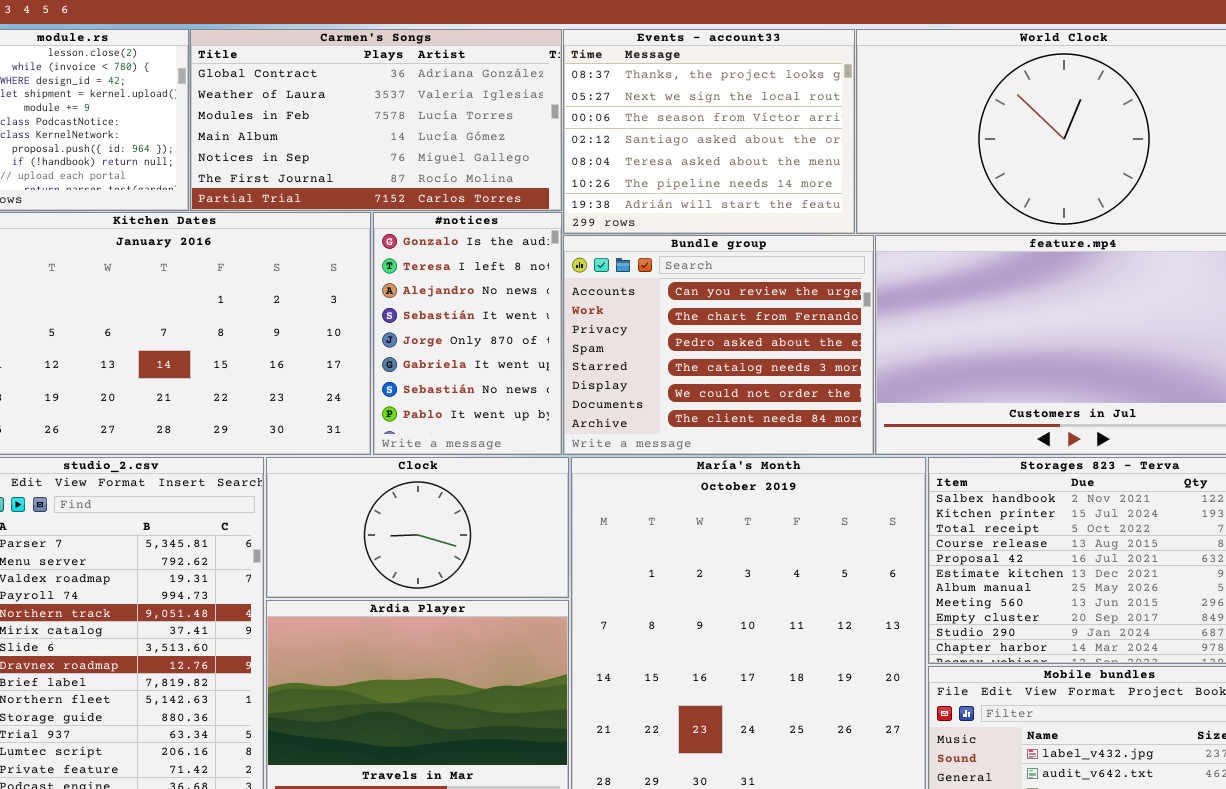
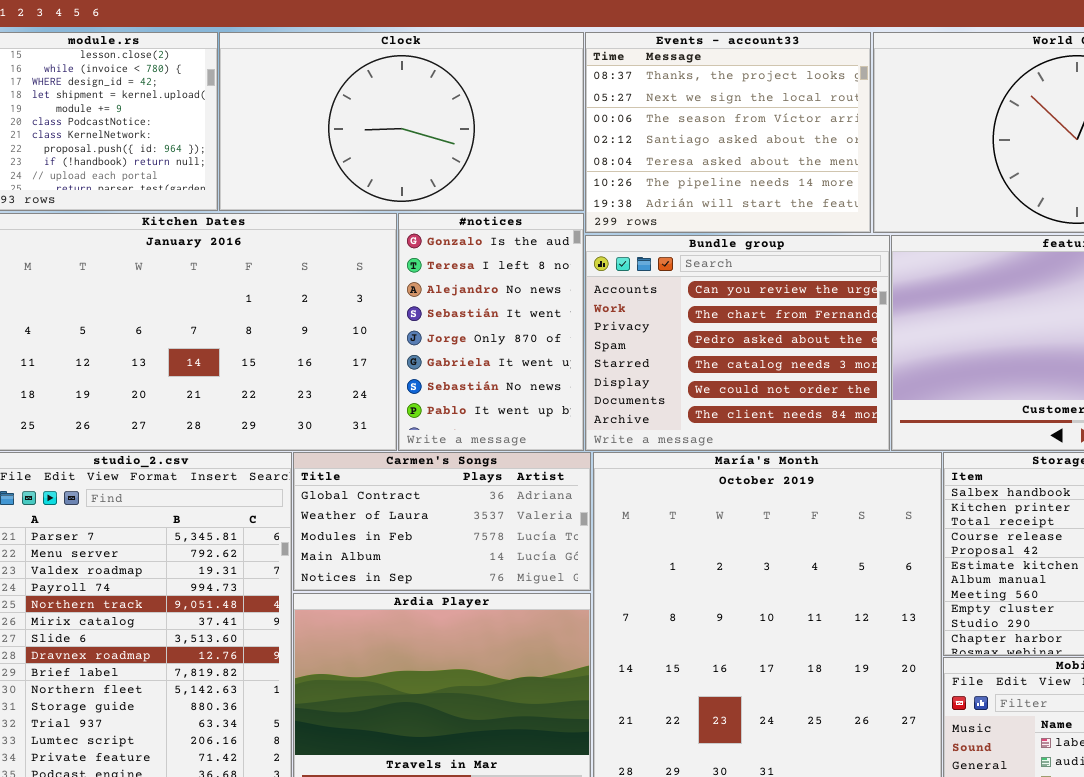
Carmen's Songs: [190,29,562,211] -> [293,452,591,591], moved, resized
Clock: [266,457,569,598] -> [219,32,584,211], moved, resized

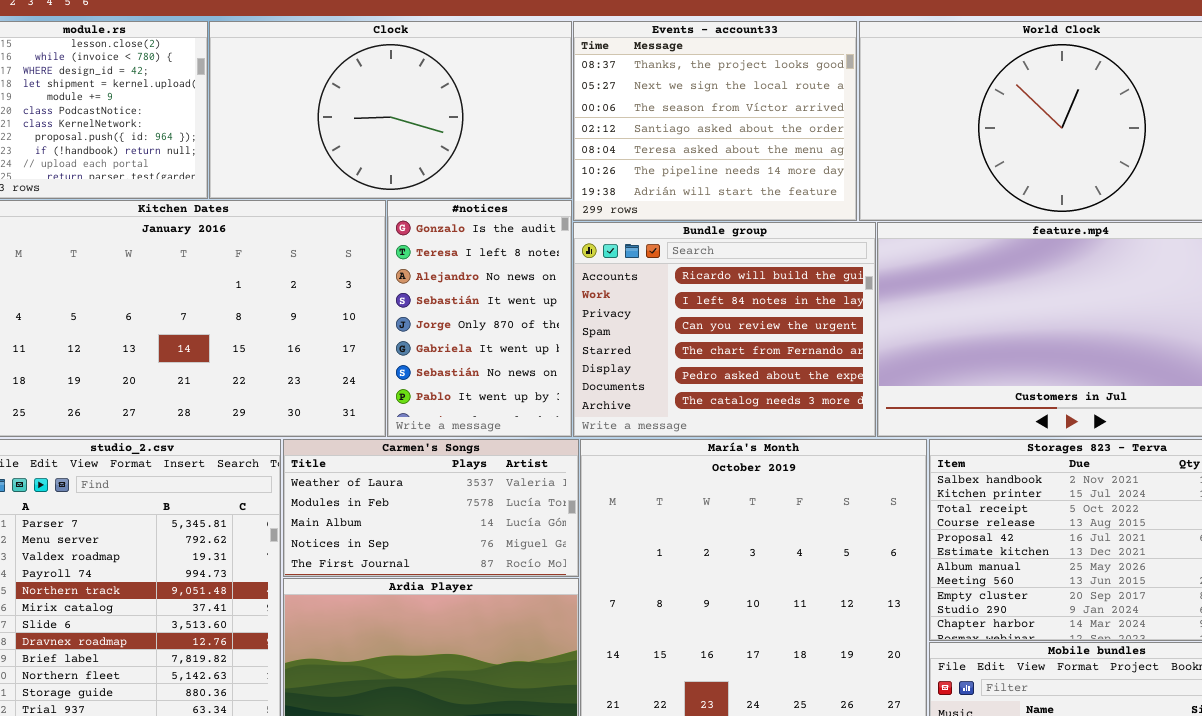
Bundle group: [585,235,890,451] -> [573,222,876,437], scrolled up 2 rows
Carmen's Songs: [293,452,591,591] -> [283,439,579,577], scrolled down 1 row

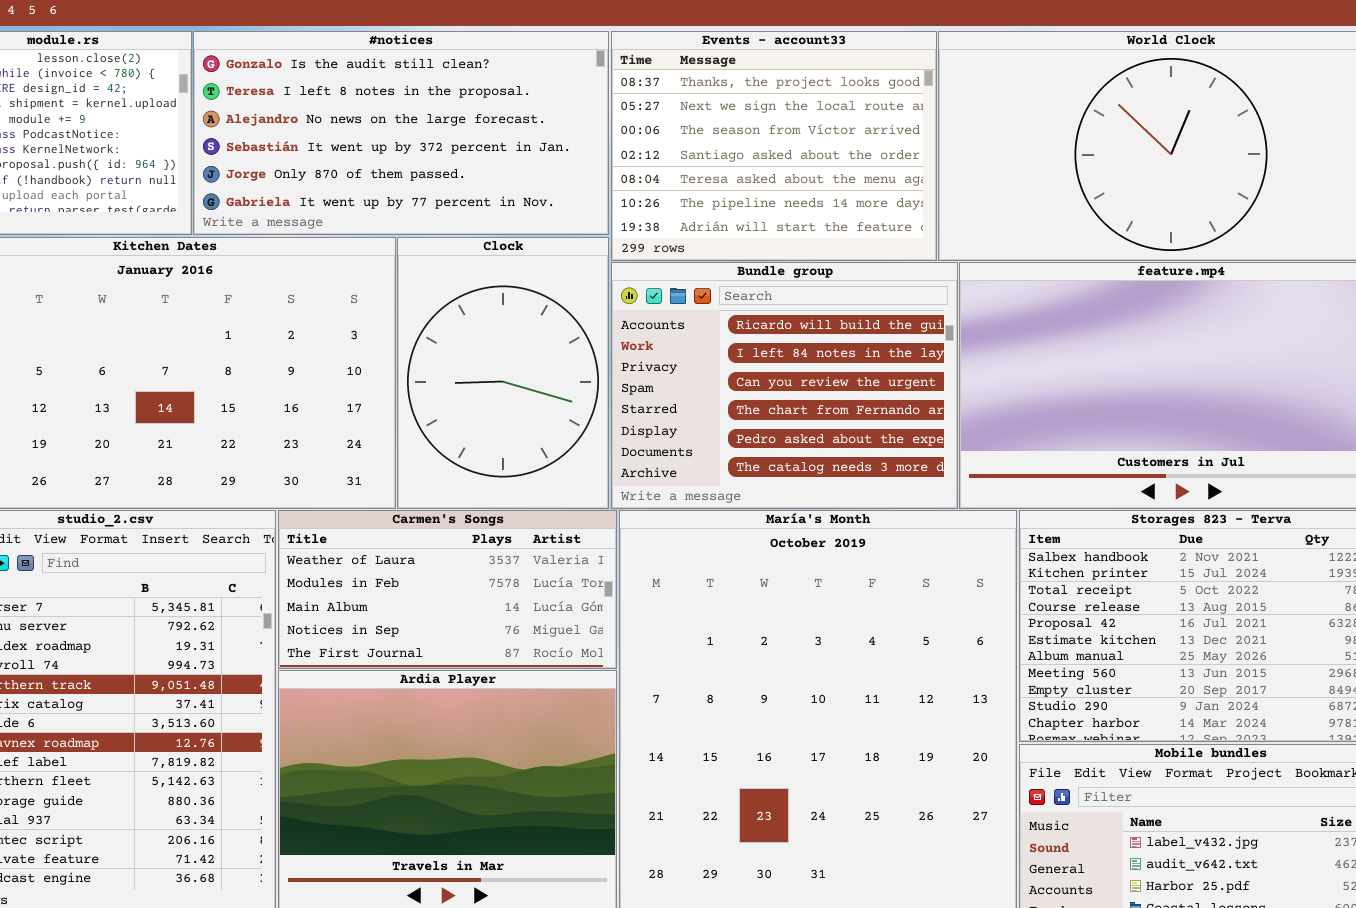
Clock: [209,21,572,199] -> [397,237,609,509], moved, resized
#notices: [387,200,572,437] -> [193,31,609,235], moved, resized

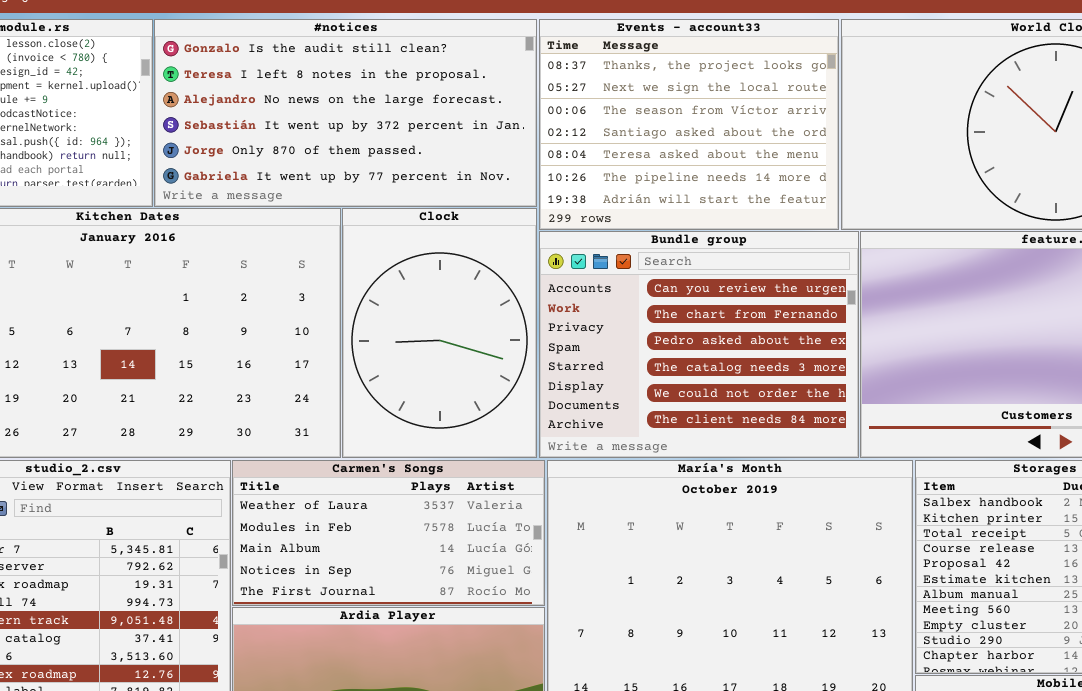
Bundle group: [611,262,958,509] -> [539,231,859,458], scrolled down 2 rows

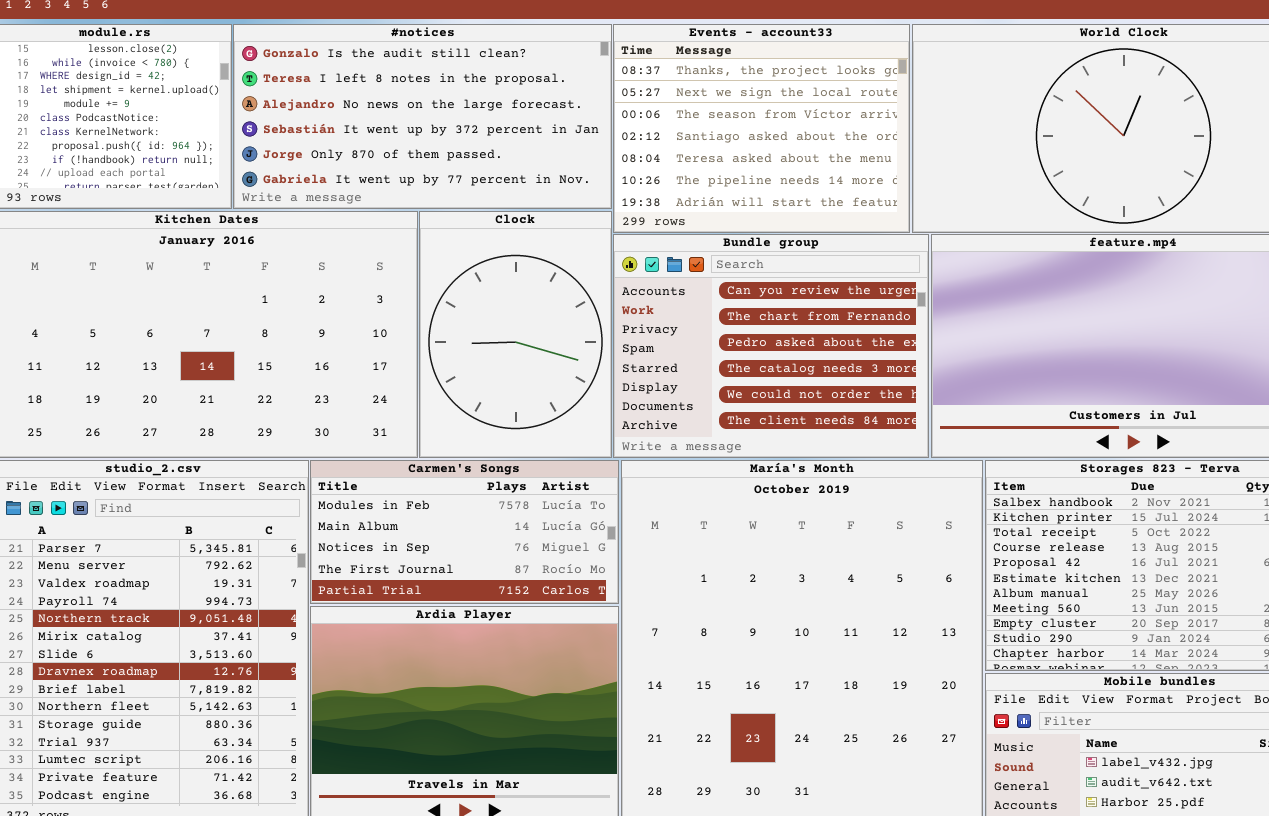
Carmen's Songs: [232,460,545,606] -> [310,460,619,604], scrolled down 1 row

